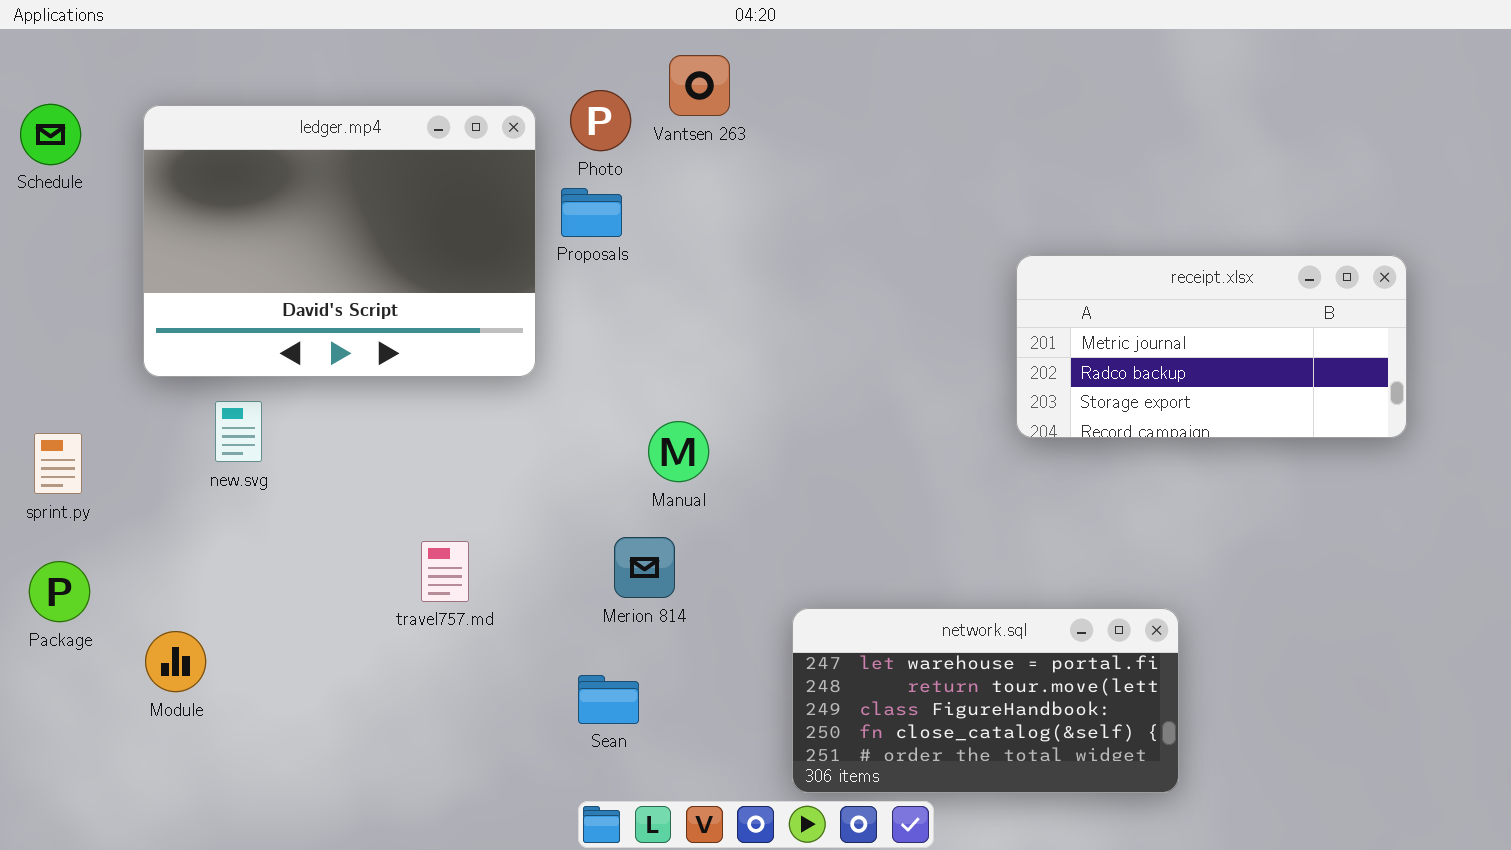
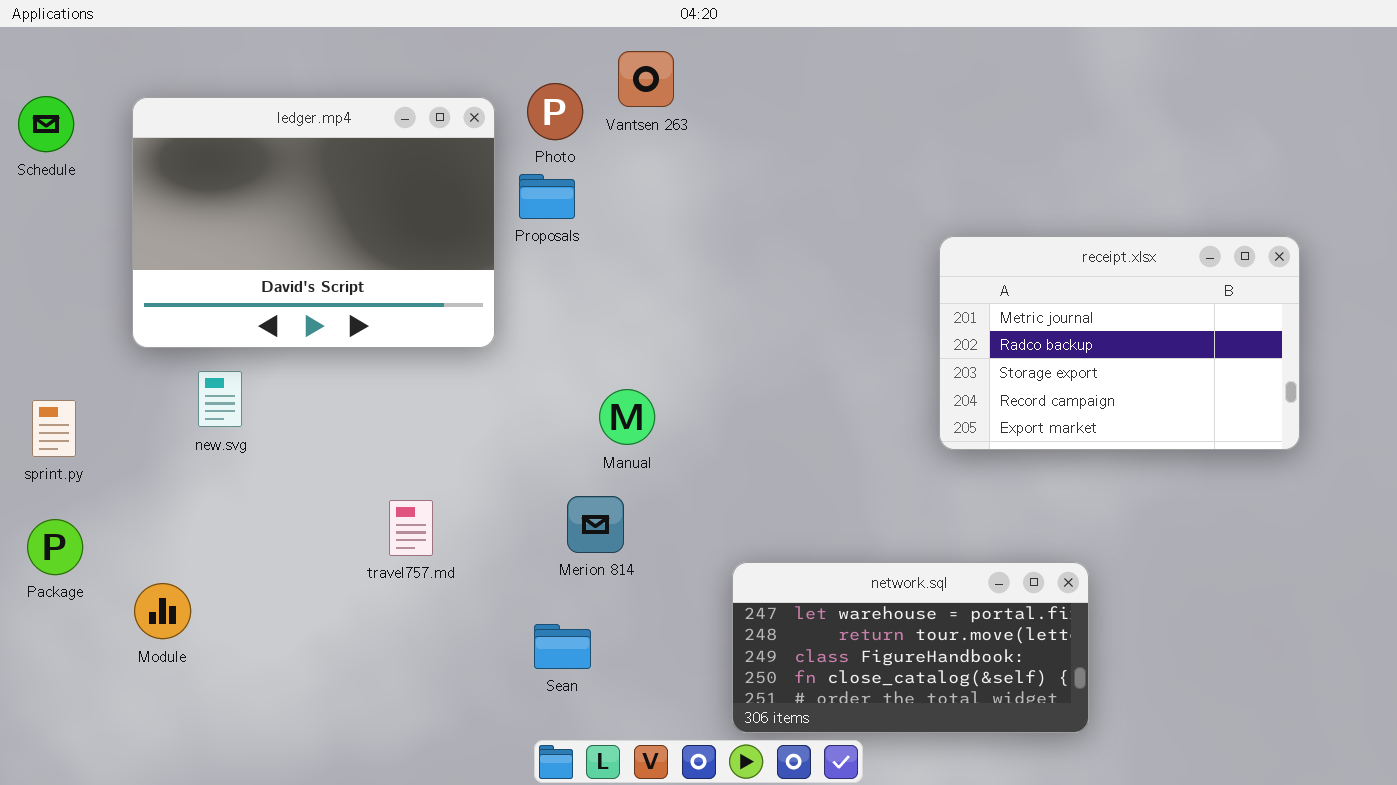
receipt.xlsx: [1016,255,1407,438] -> [939,236,1300,450], resized

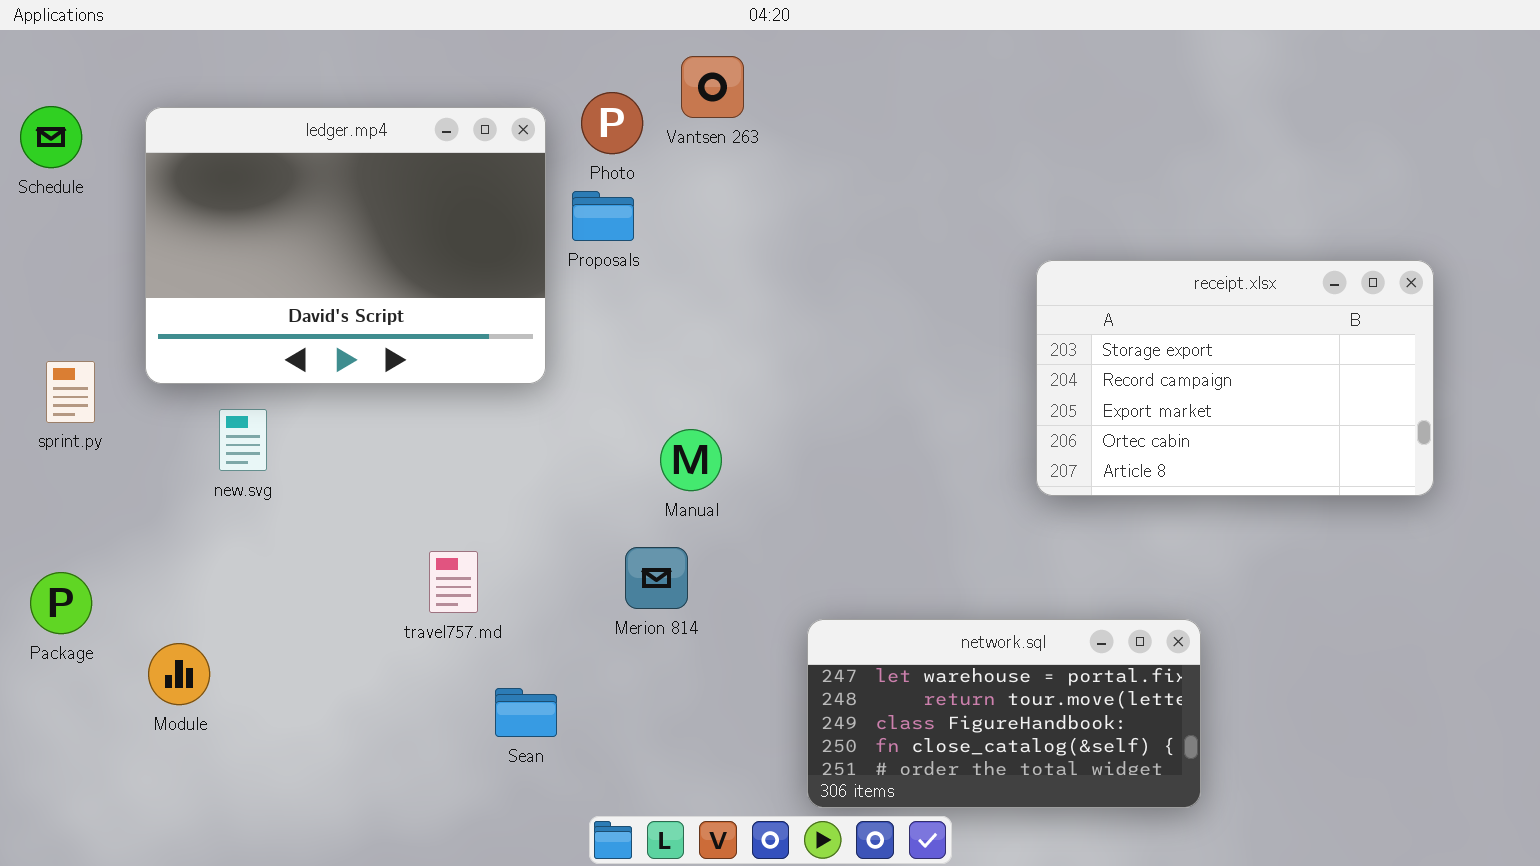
receipt.xlsx: [939,236,1300,450] -> [1036,260,1434,496], scrolled down 2 rows
sprint.py: [32,400,76,457] -> [46,361,95,423], moved
Sean: [534,624,591,669] -> [495,688,557,737], moved

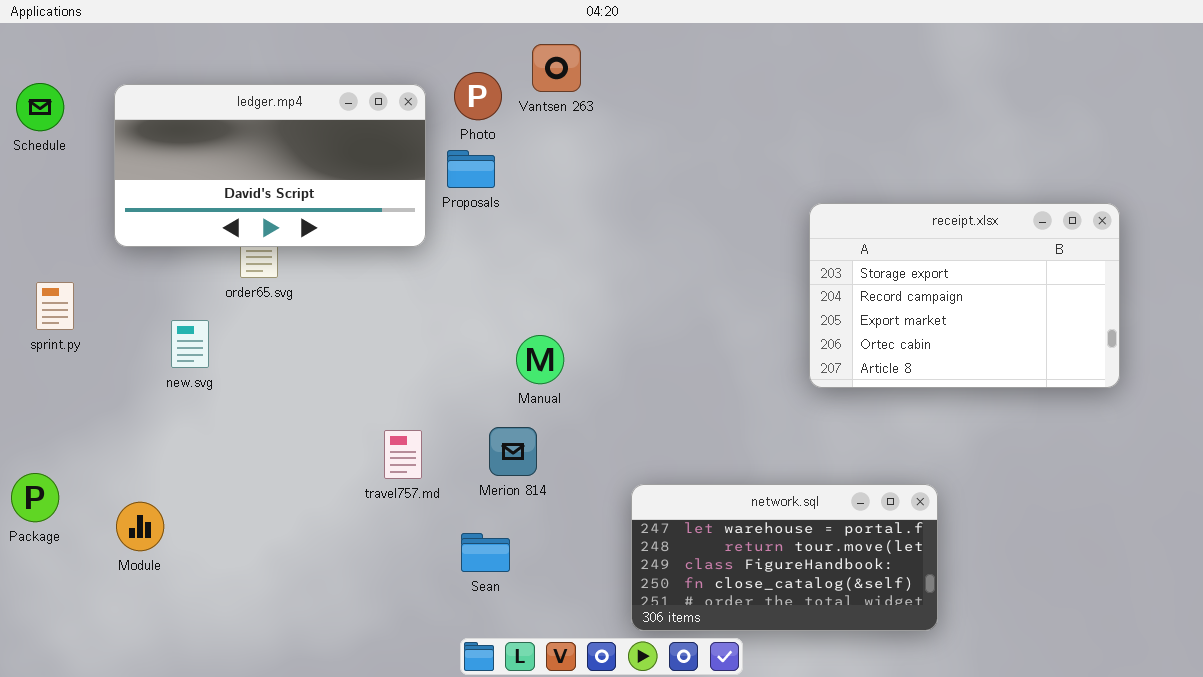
ledger.mp4: [145,107,546,384] -> [114,84,426,247], resized
travel757.md: [429,551,478,613] -> [384,430,422,479], moved
Package: [30,572,92,634] -> [11,473,59,522], moved
Sean: [495,688,557,737] -> [461,533,510,572], moved

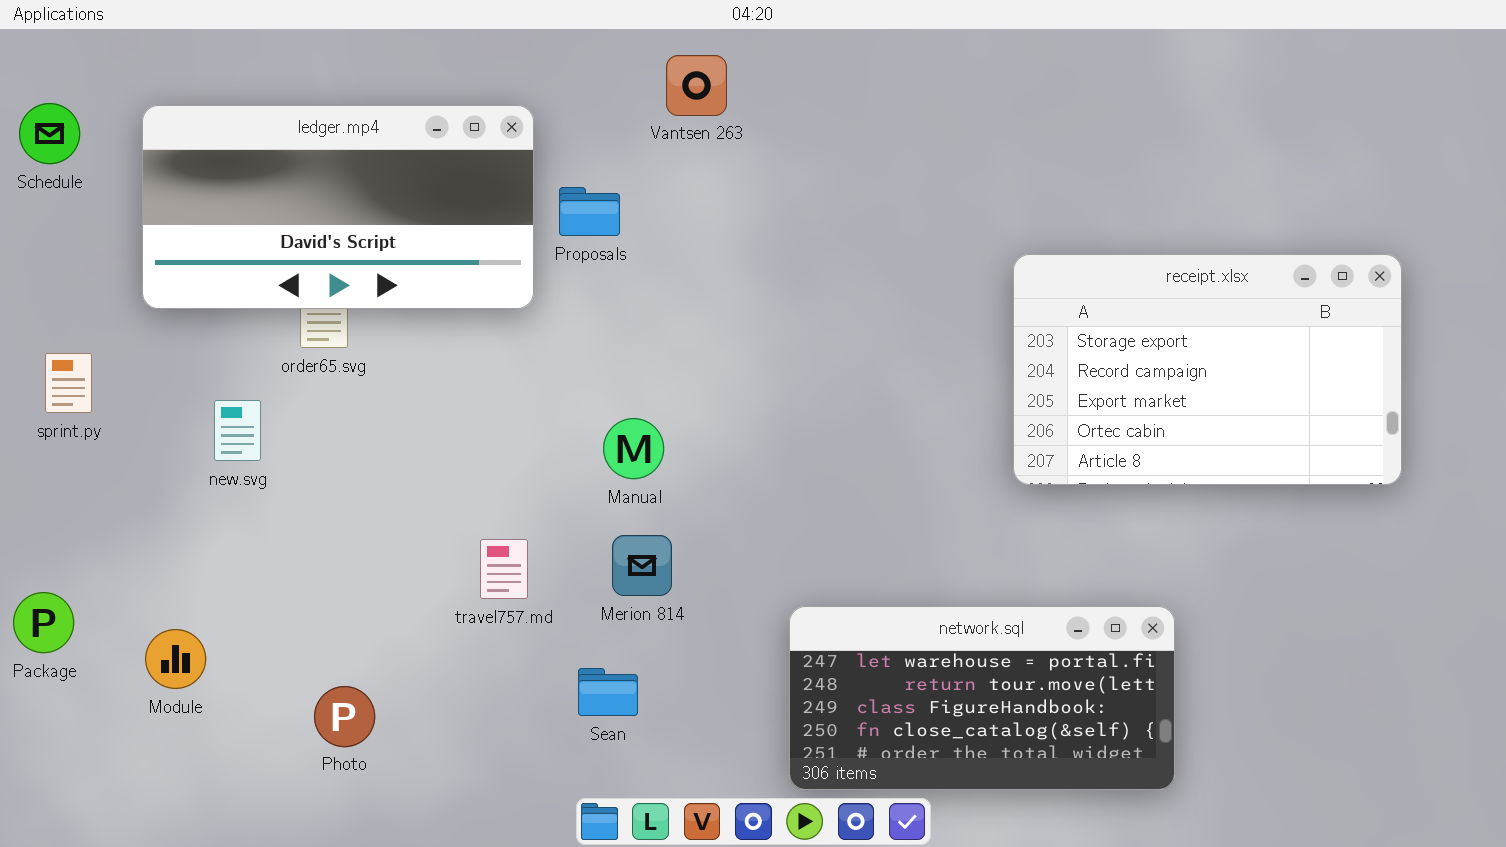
Photo: [454,72,502,120] -> [314,686,375,747], moved
Manual: [516,335,564,384] -> [603,418,664,479], moved

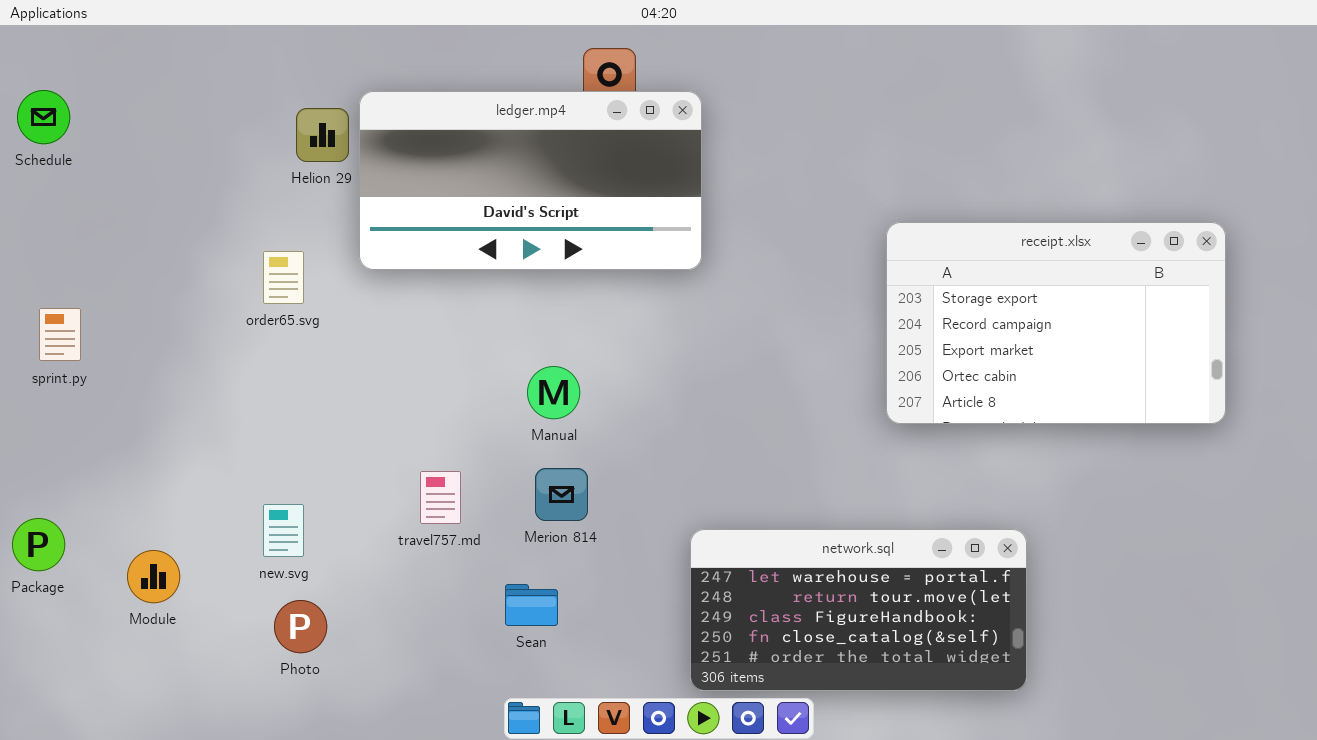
ledger.mp4: [142,105,534,309] -> [359,91,702,270], moved
new.svg: [214,400,261,461] -> [263,504,304,557], moved

